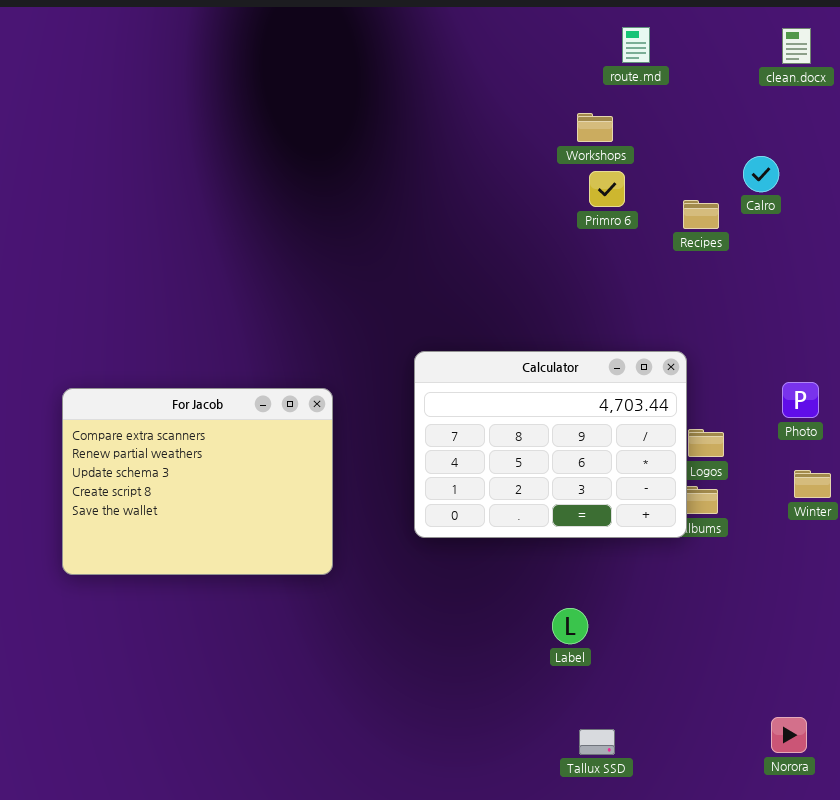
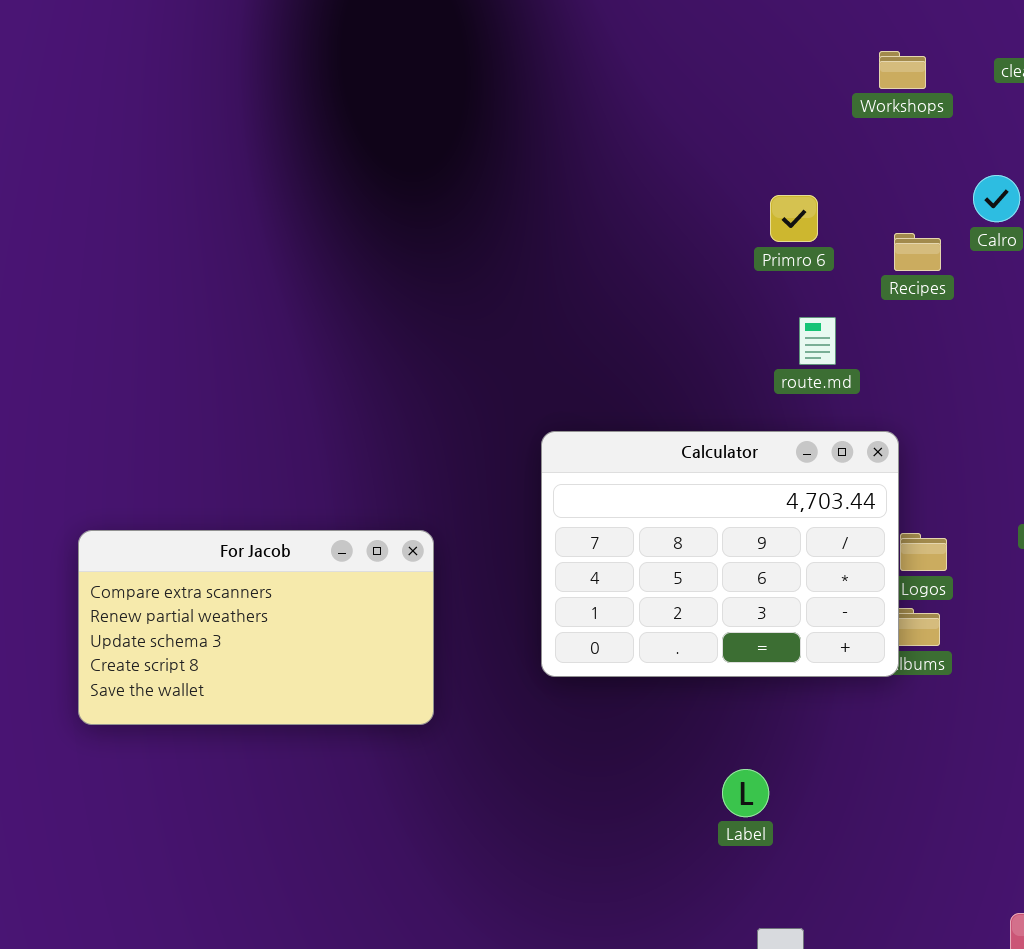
route.md: [622,27,650,63] -> [799,317,836,365], moved
Workshops: [577,113,613,142] -> [879,51,926,89], moved
For Jacob: [62,388,333,575] -> [78,530,434,725], resized

